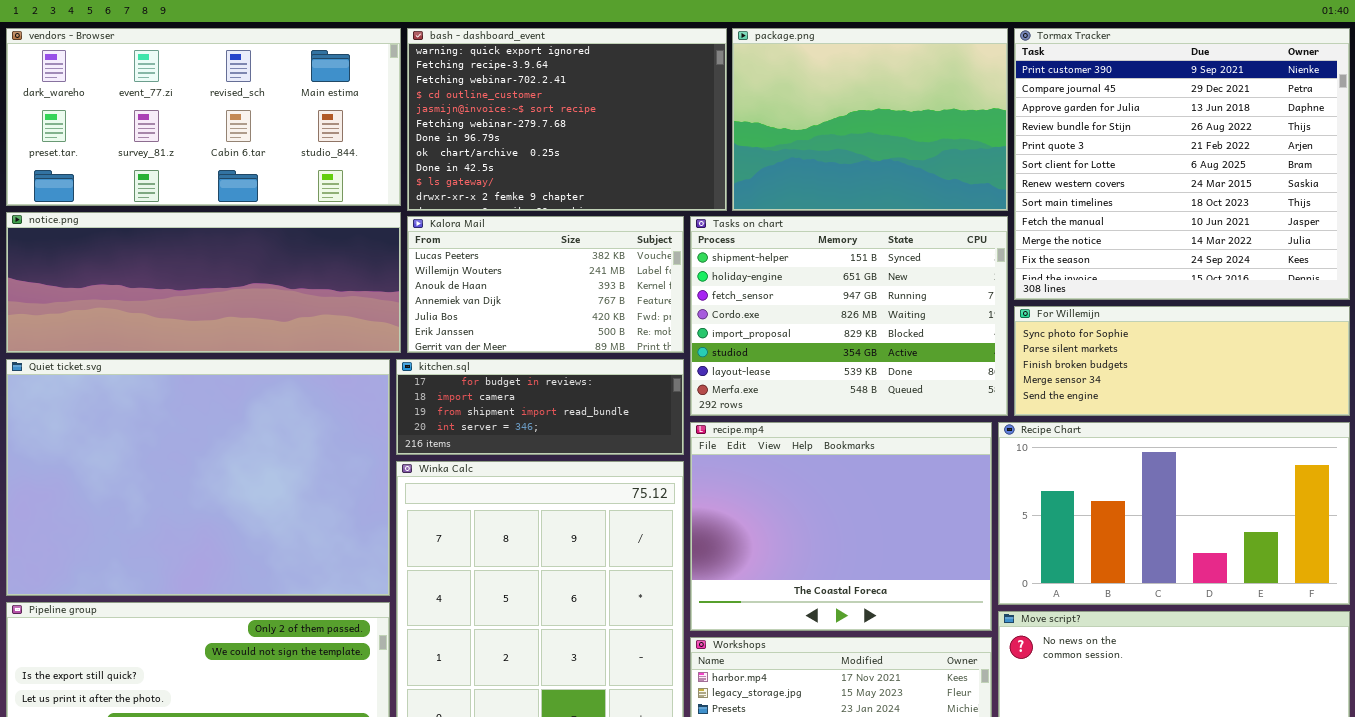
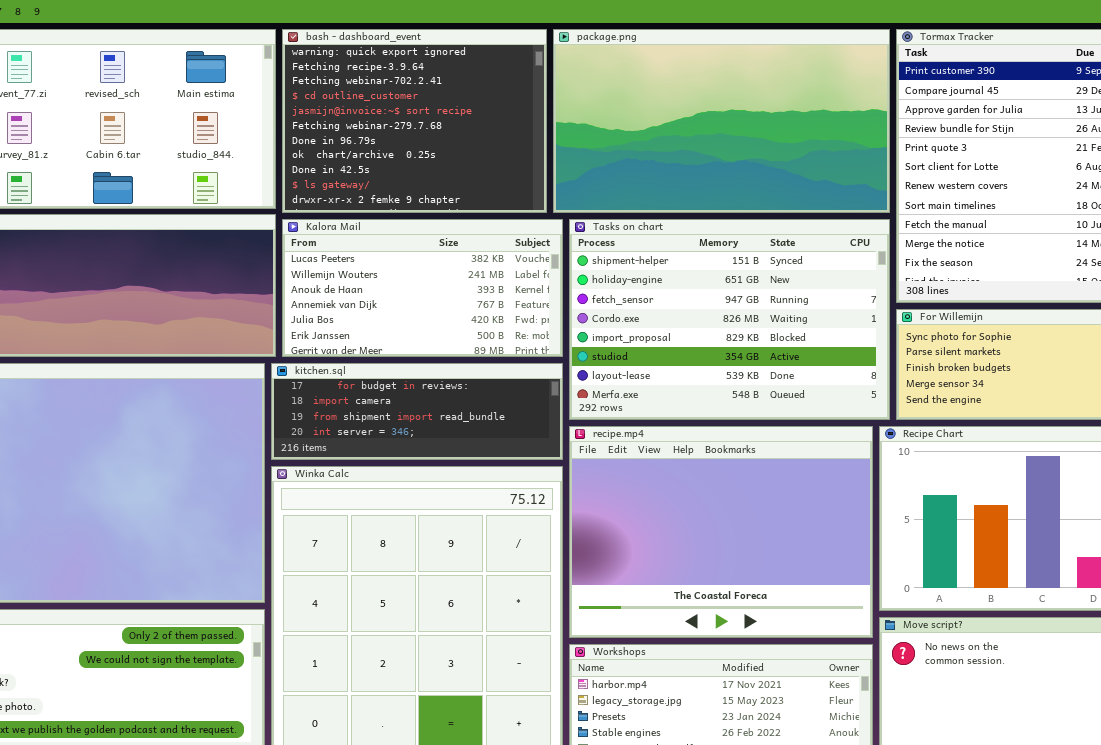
bash - dashboard_event: [407,28,727,211] -> [282,29,547,213], resized
package.png: [732,28,1008,211] -> [553,29,890,213], resized

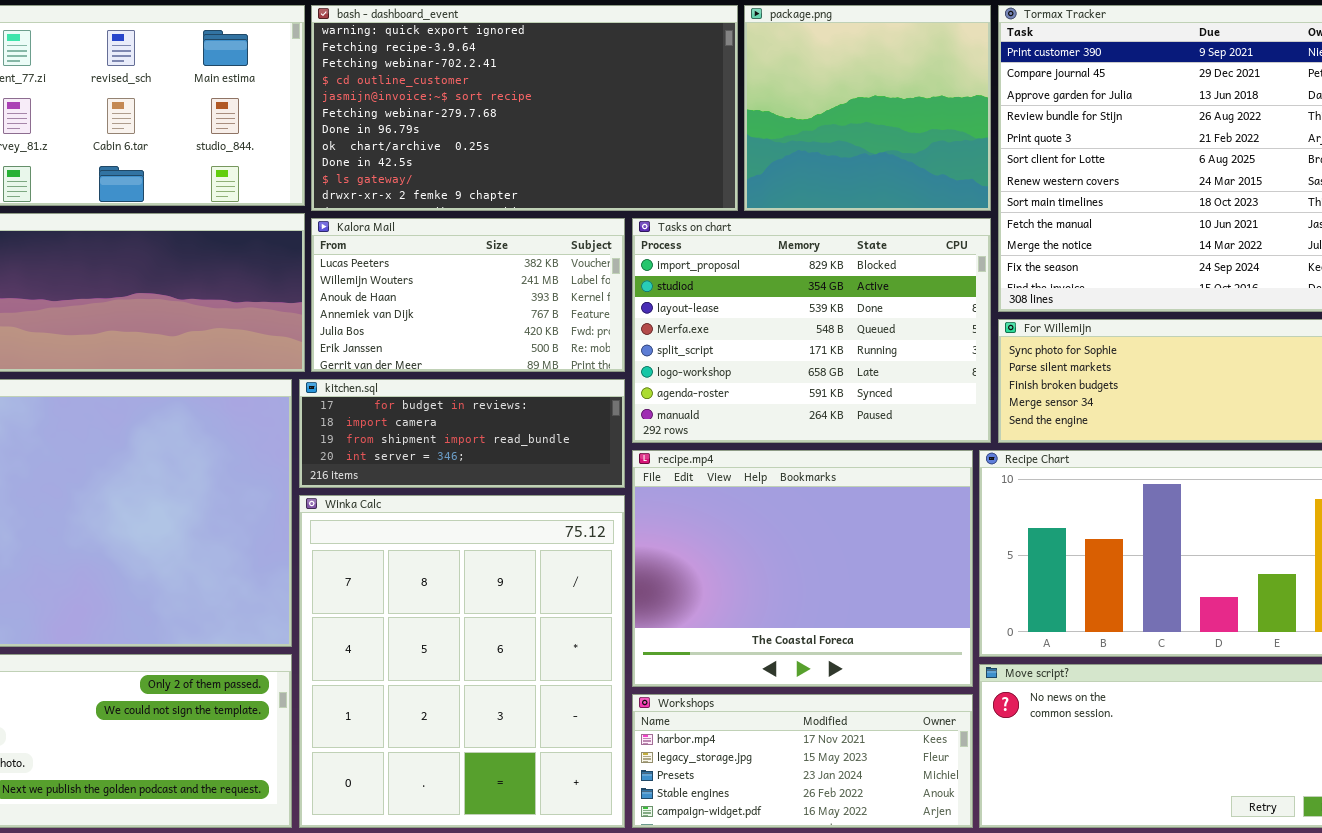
bash - dashboard_event: [282,29,547,213] -> [311,5,738,211], resized
package.png: [553,29,890,213] -> [744,5,991,211], resized
Tasks on chart: [569,219,890,420] -> [632,218,991,443], scrolled down 4 rows

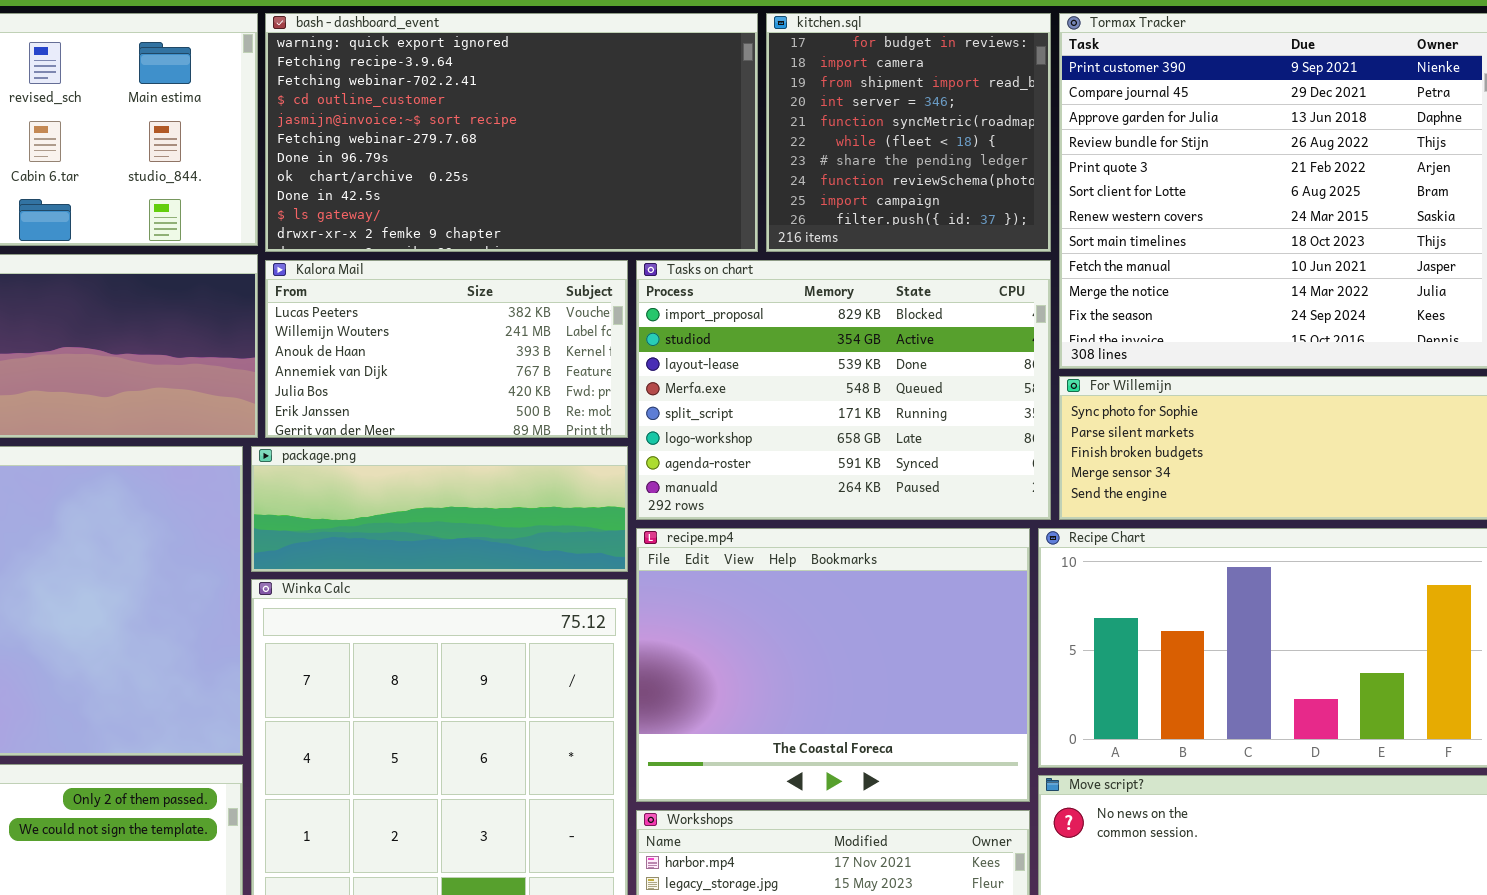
package.png: [744,5,991,211] -> [251,446,628,572], moved, resized
kitchen.sql: [299,379,625,488] -> [766,13,1051,252], moved, resized

